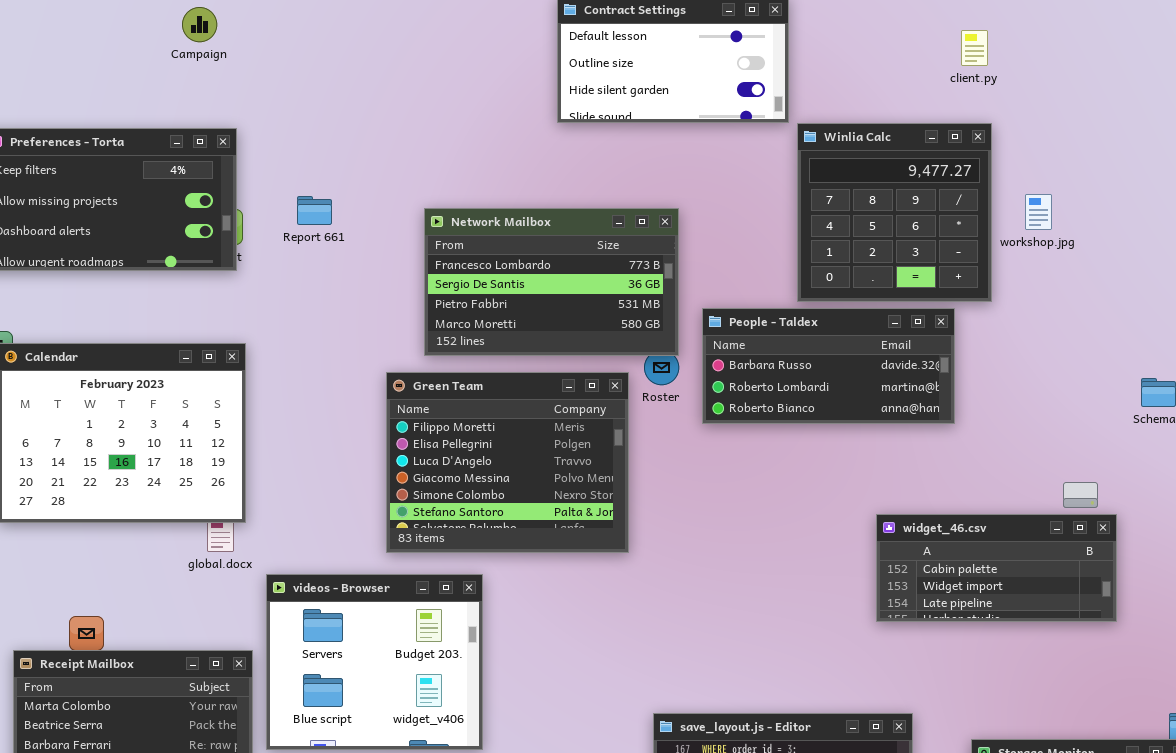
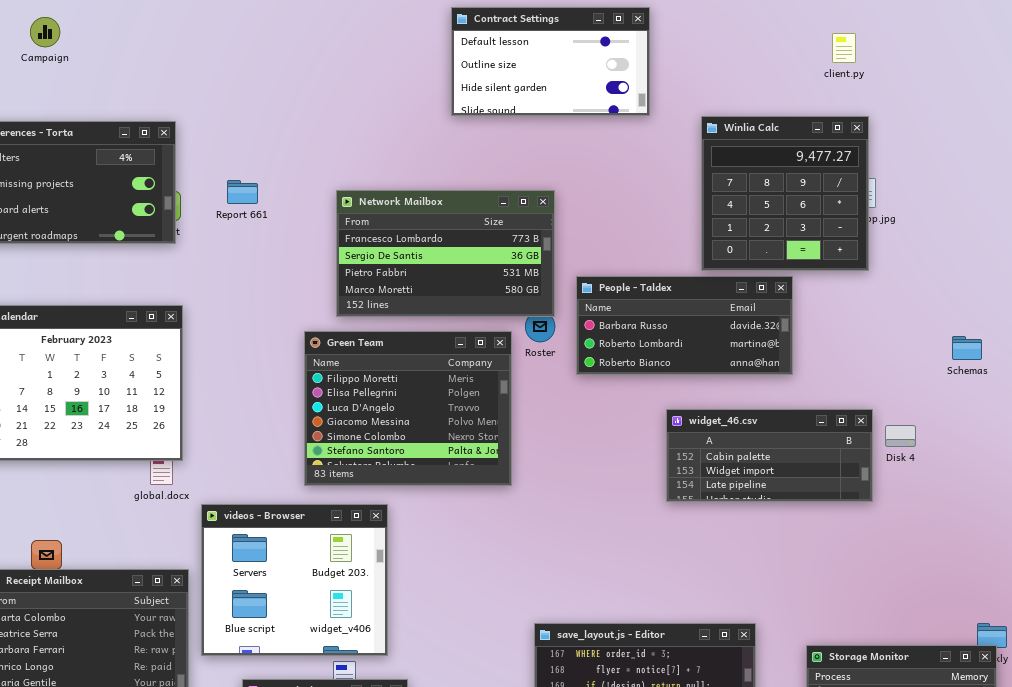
Campaign: [182,7,217,42] -> [30,17,60,47], moved
client.py: [961,30,988,66] -> [832,33,856,63], moved
Winlia Calc: [797,123,992,302] -> [701,116,869,271], moved
widget_46.csv: [876,514,1117,622] -> [666,409,873,502], moved

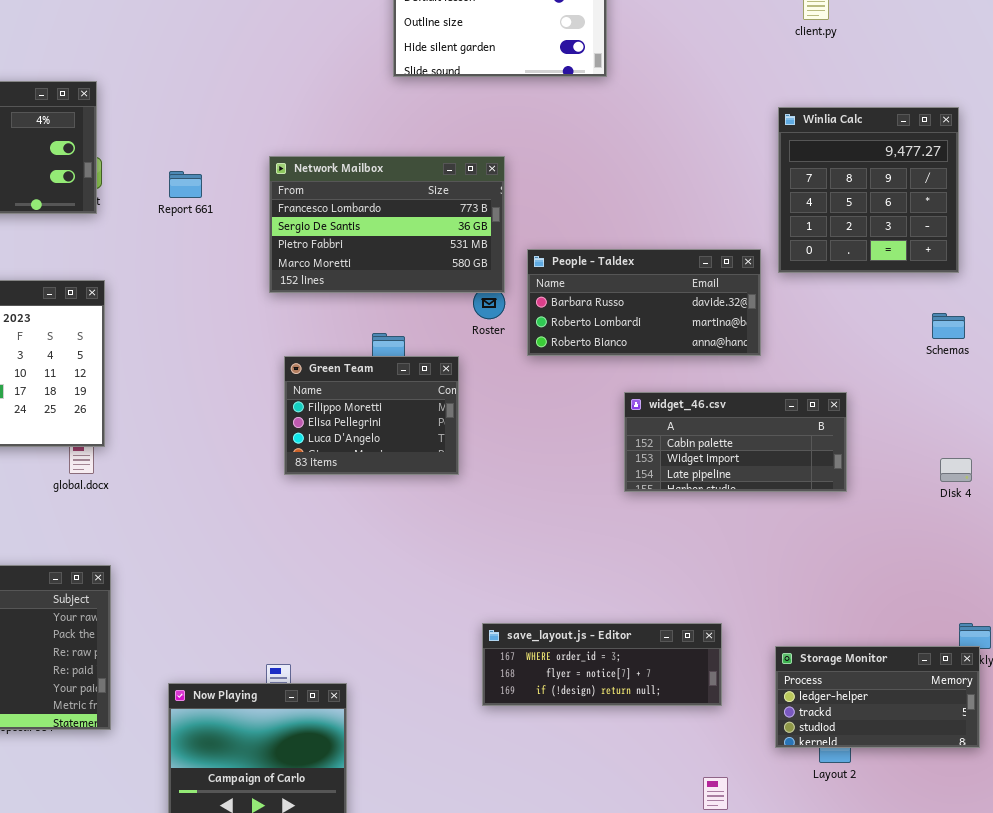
Winlia Calc: [701,116,869,271] -> [778,107,959,273], moved
Report 661: [227,180,258,204] -> [169,171,202,198], moved
Green Team: [304,331,512,486] -> [284,356,459,475], resized
Disk 4: [885,425,916,447] -> [940,458,972,482], moved
videos - Browser: [201,504,388,656] -> none, closed

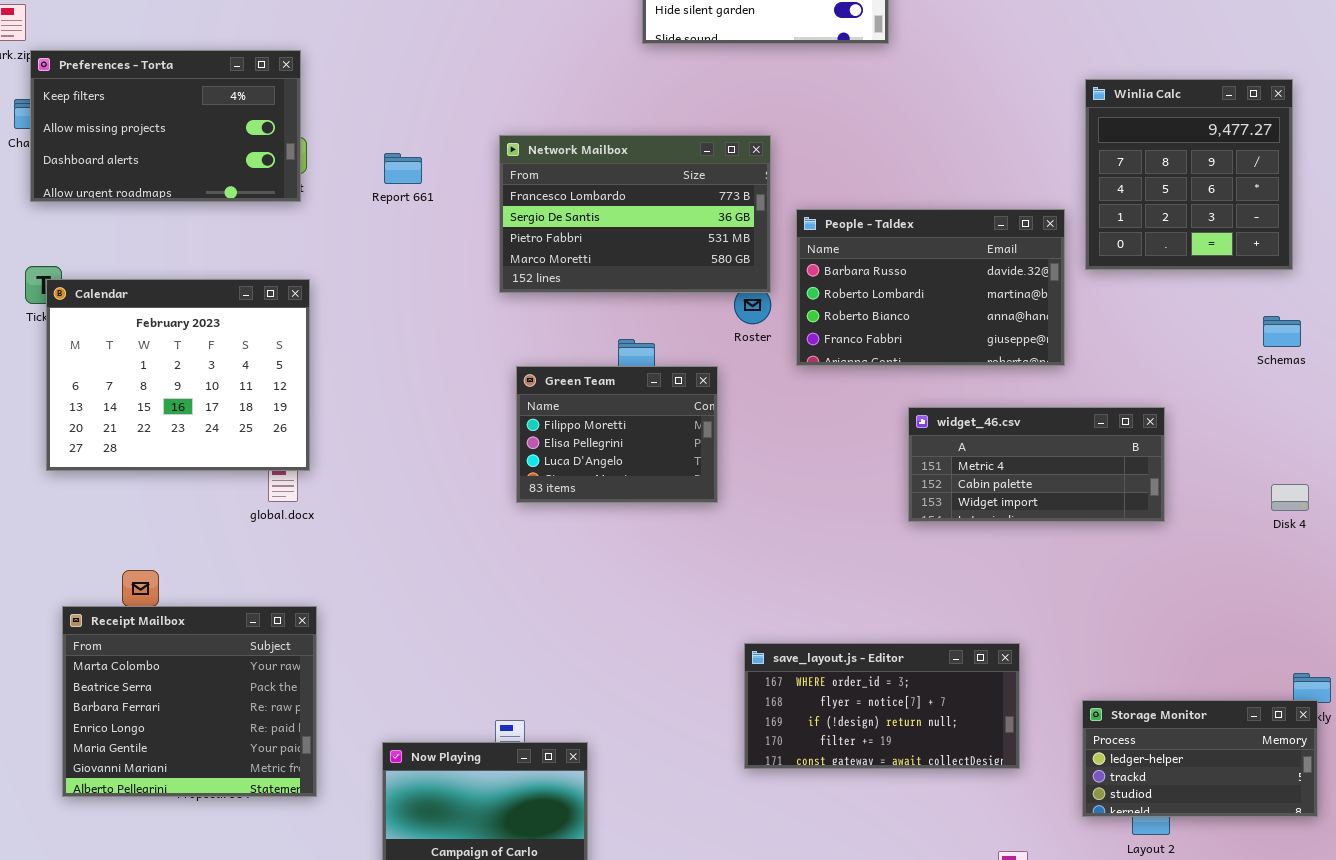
People - Taldex: [527,249,761,356] -> [796,209,1065,366], resized
widget_46.csv: [624,392,847,492] -> [908,407,1165,522], scrolled up 1 row
save_layout.js - Editor: [482,623,722,706] -> [744,643,1020,769], resized

